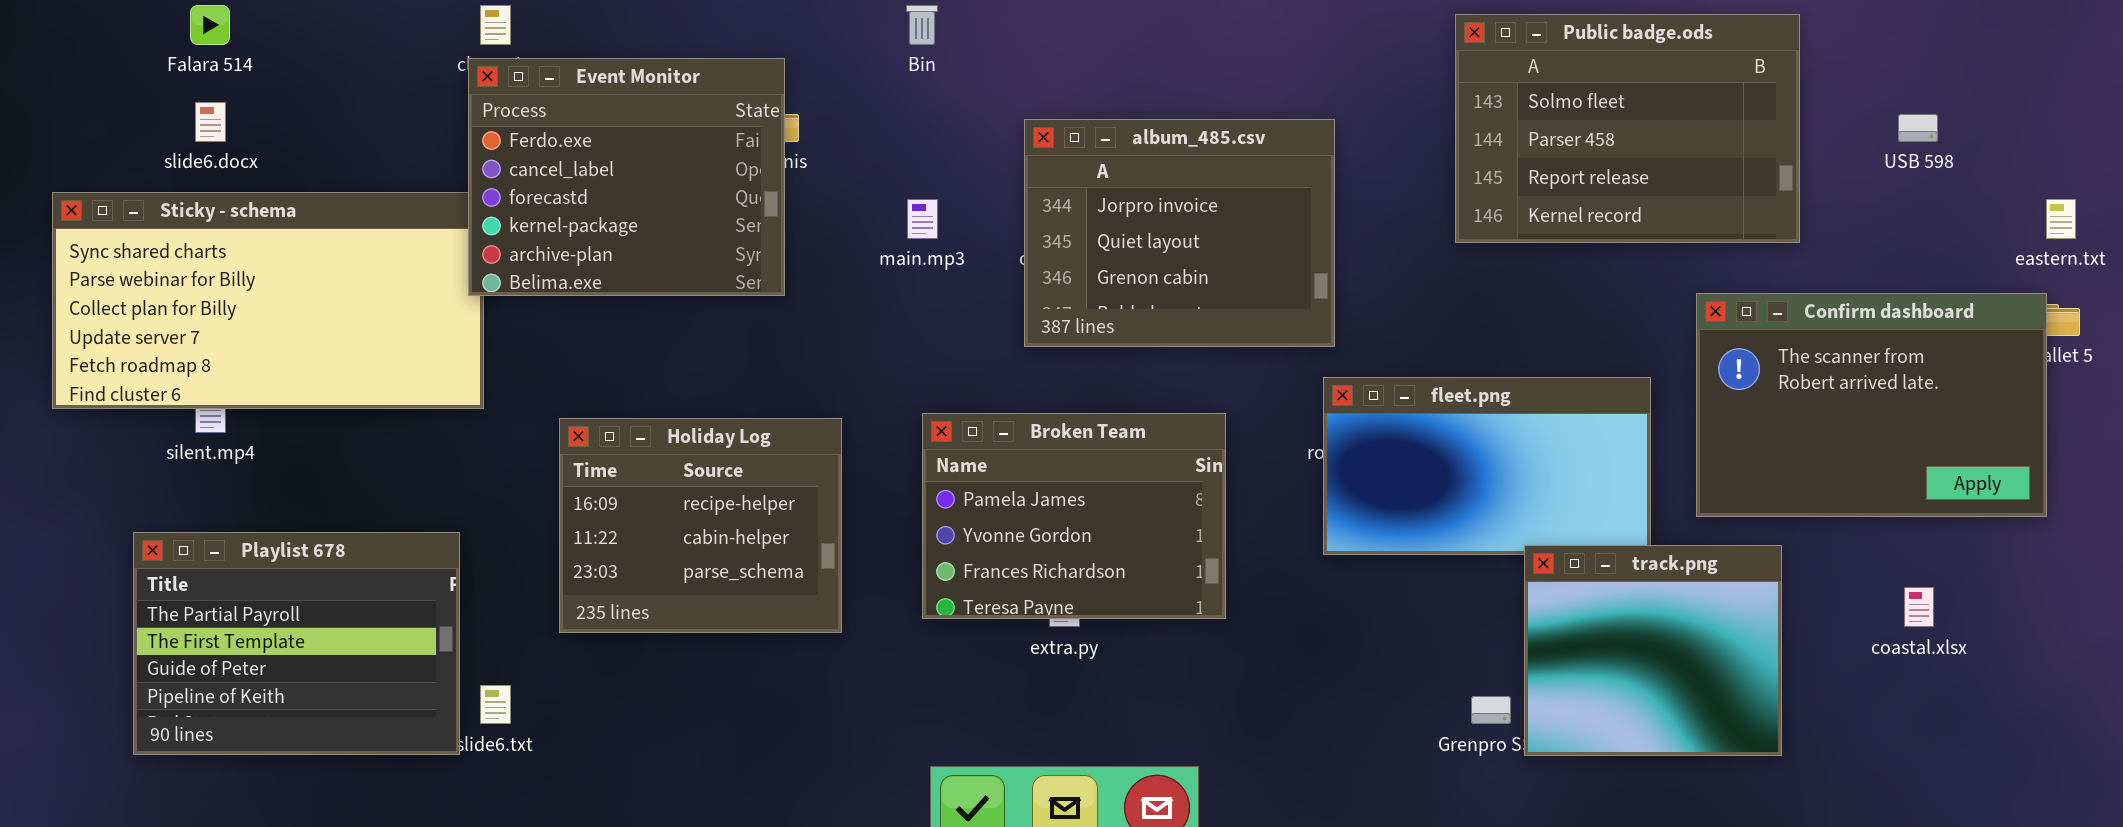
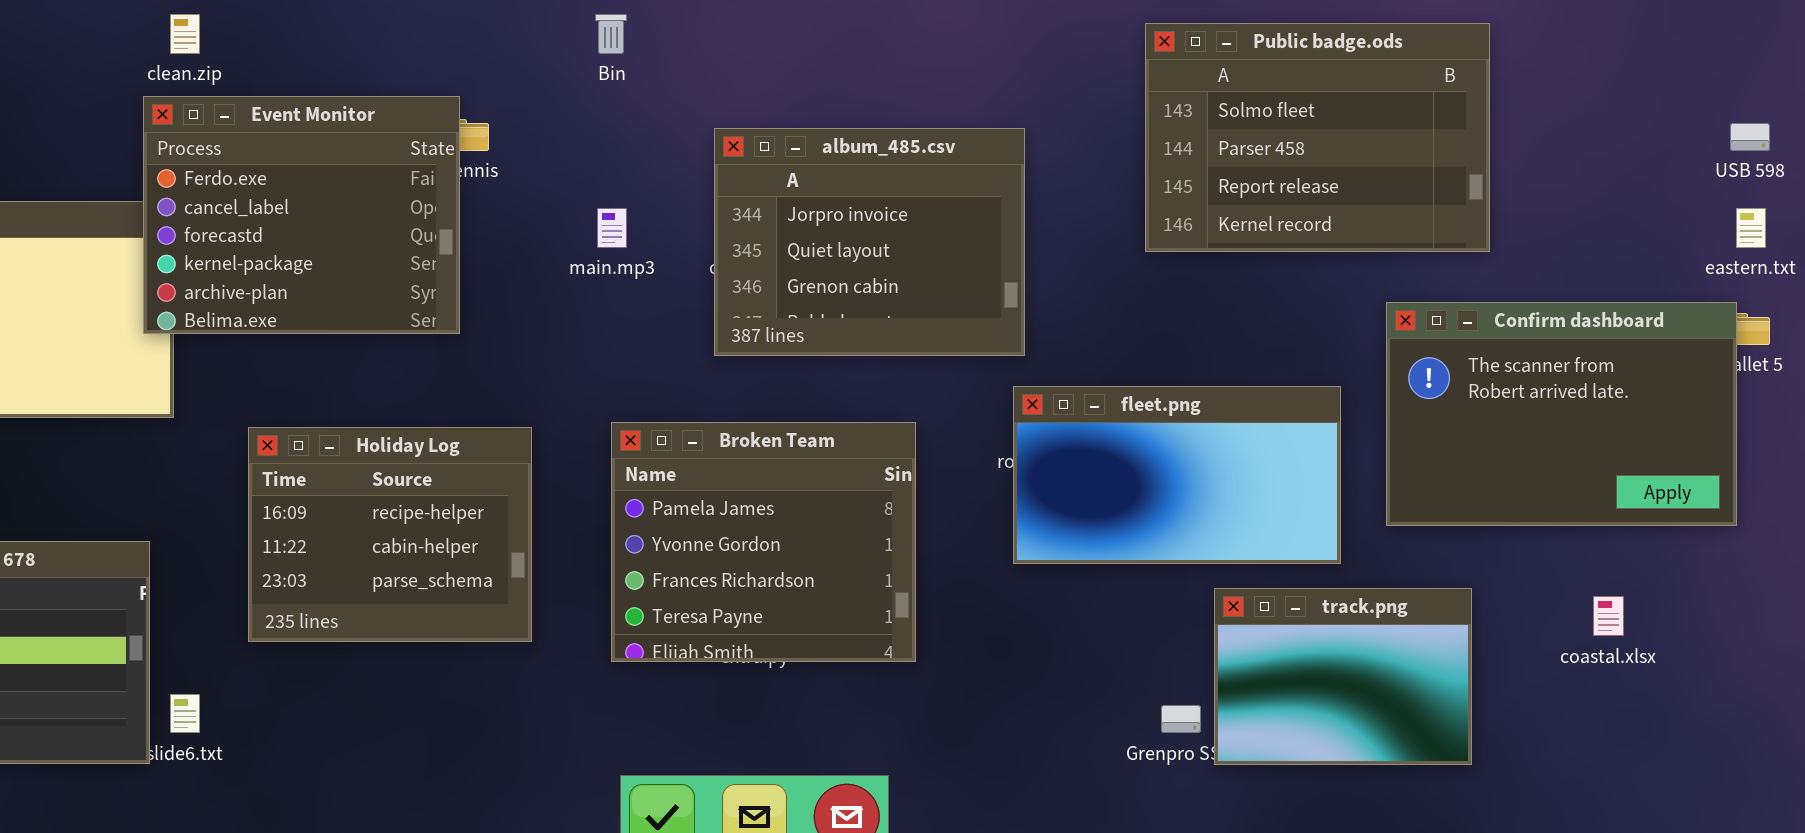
Event Monitor: [468,58,785,296] -> [143,96,460,334], moved
USB 598: [1898,114,1938,142] -> [1730,123,1770,151], moved
Broken Team: [922,413,1226,619] -> [611,422,916,662], resized
track.png: [1524,545,1782,756] -> [1214,588,1472,765], resized

